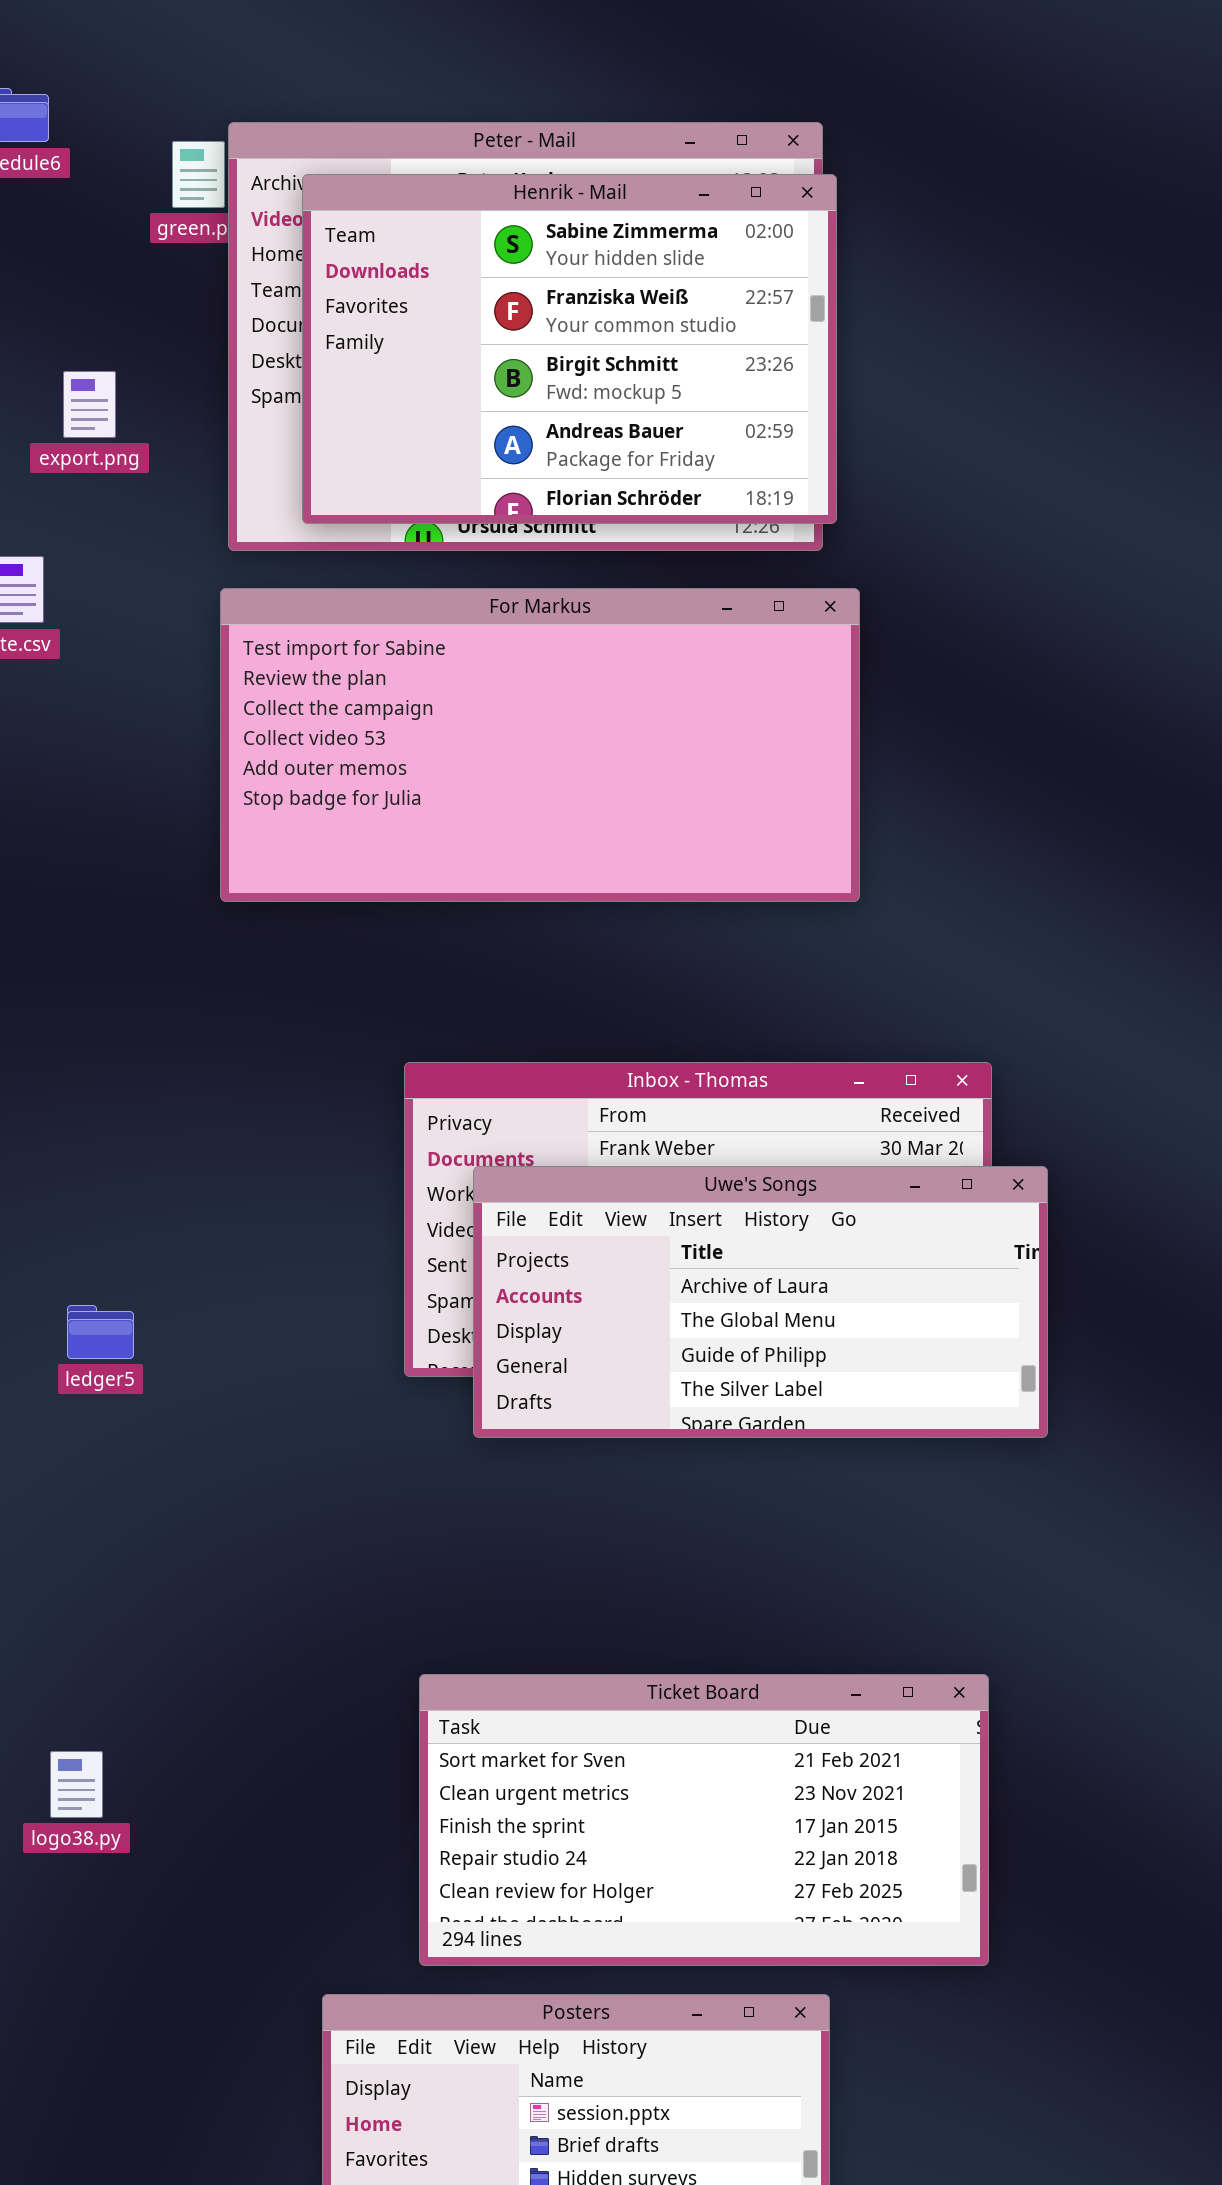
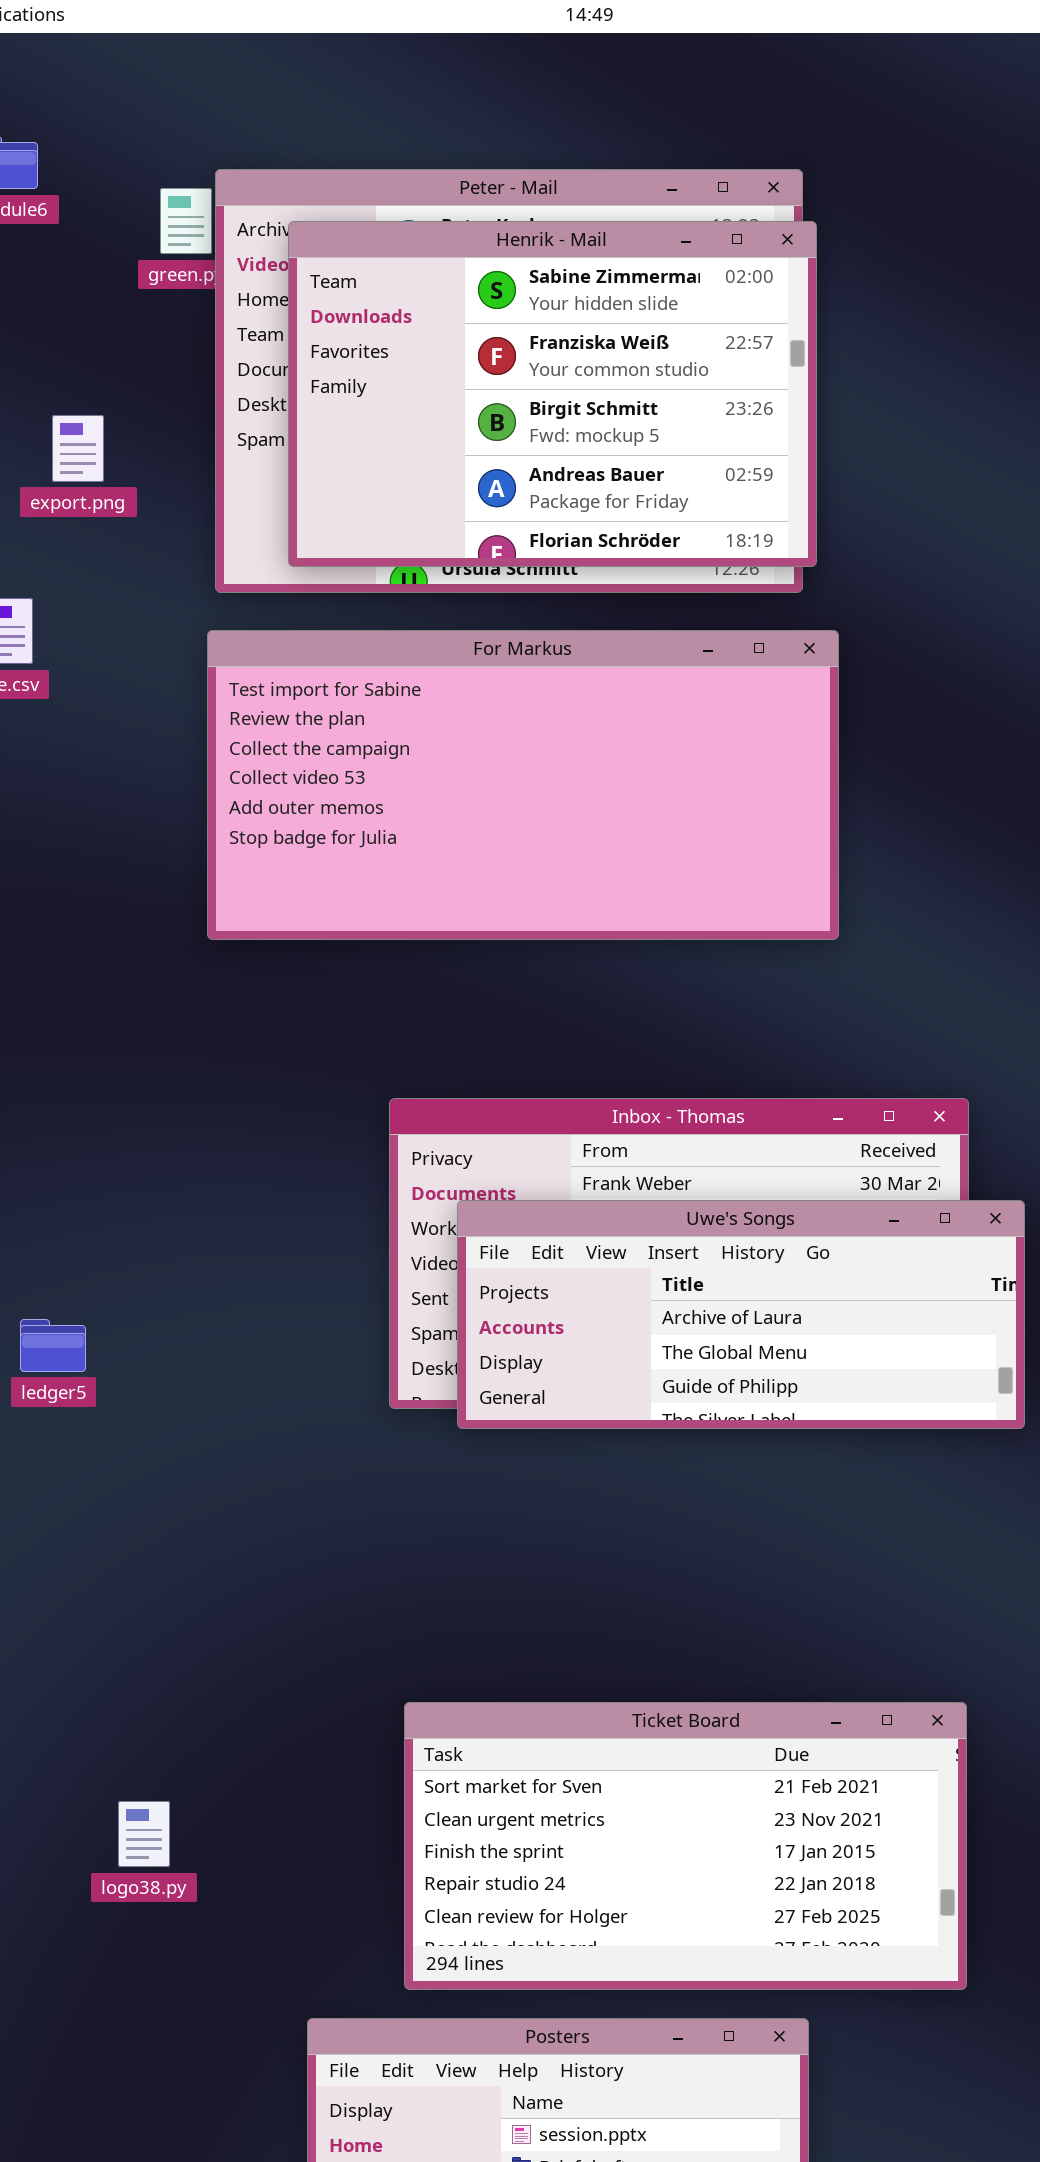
Uwe's Songs: [473,1166,1048,1438] -> [457,1200,1025,1429], resized
ledger5: [67,1305,134,1359] -> [20,1319,86,1372], moved
logo38.py: [50,1751,103,1818] -> [118,1801,170,1867], moved

